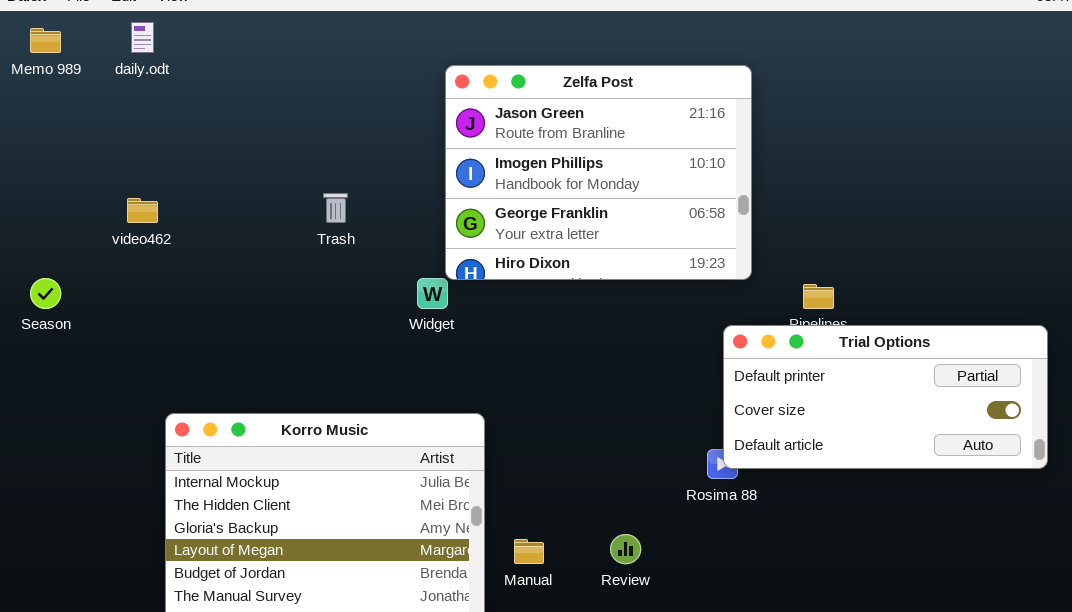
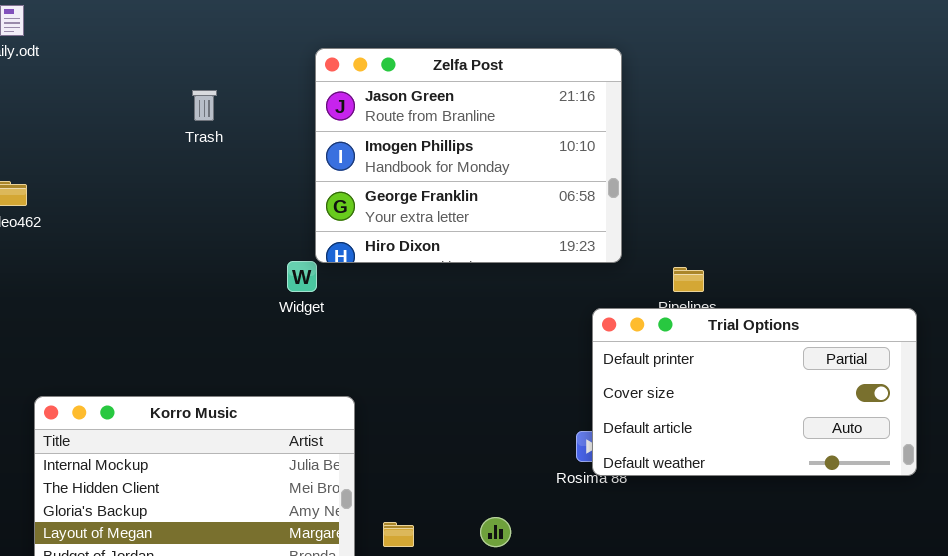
Trash: [323,193,348,223] -> [192,90,217,121], moved
Trial Options: [723,325,1048,469] -> [592,308,917,476], resized

